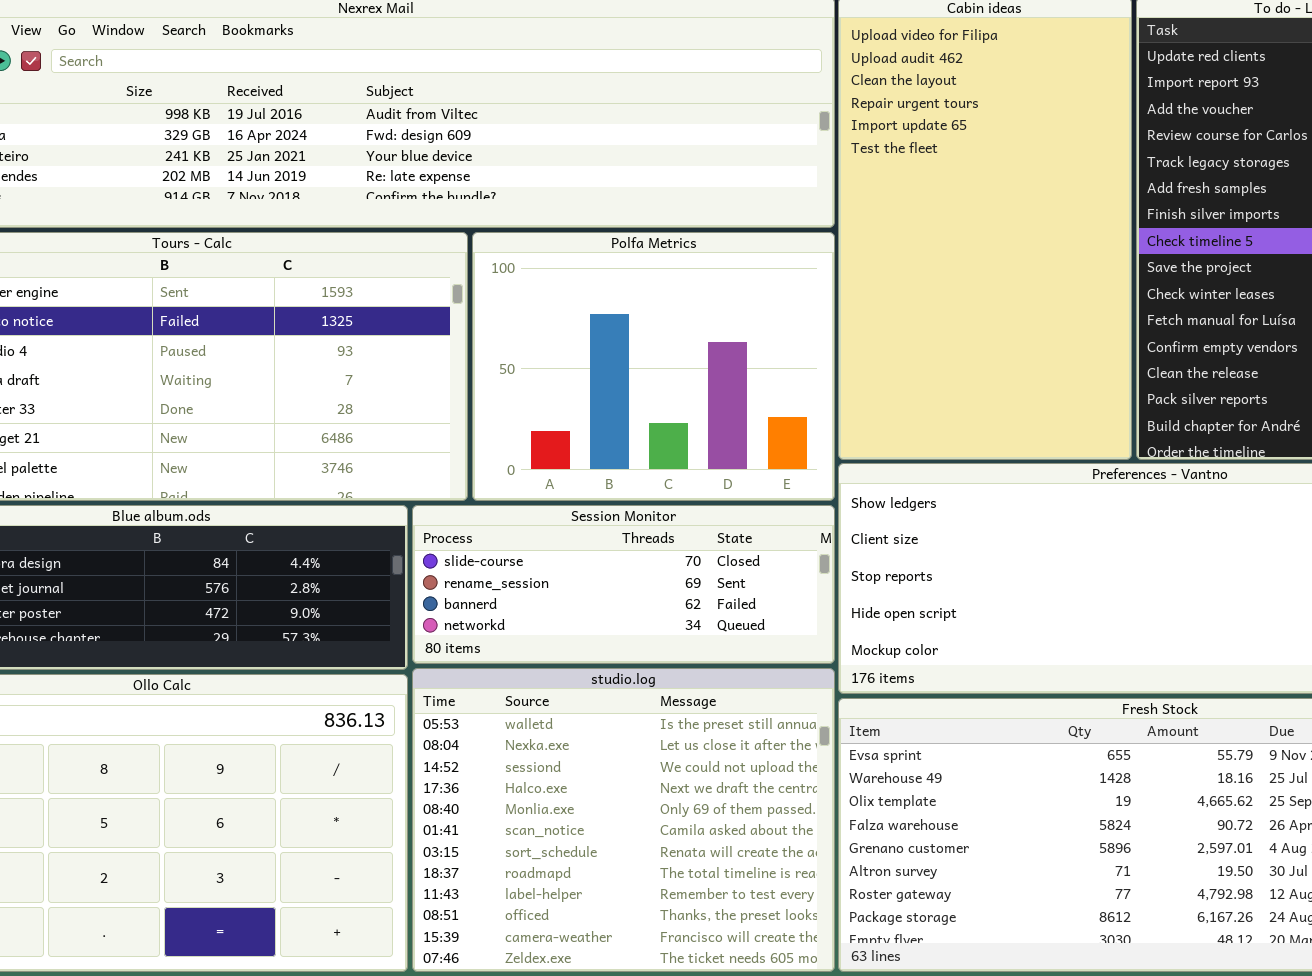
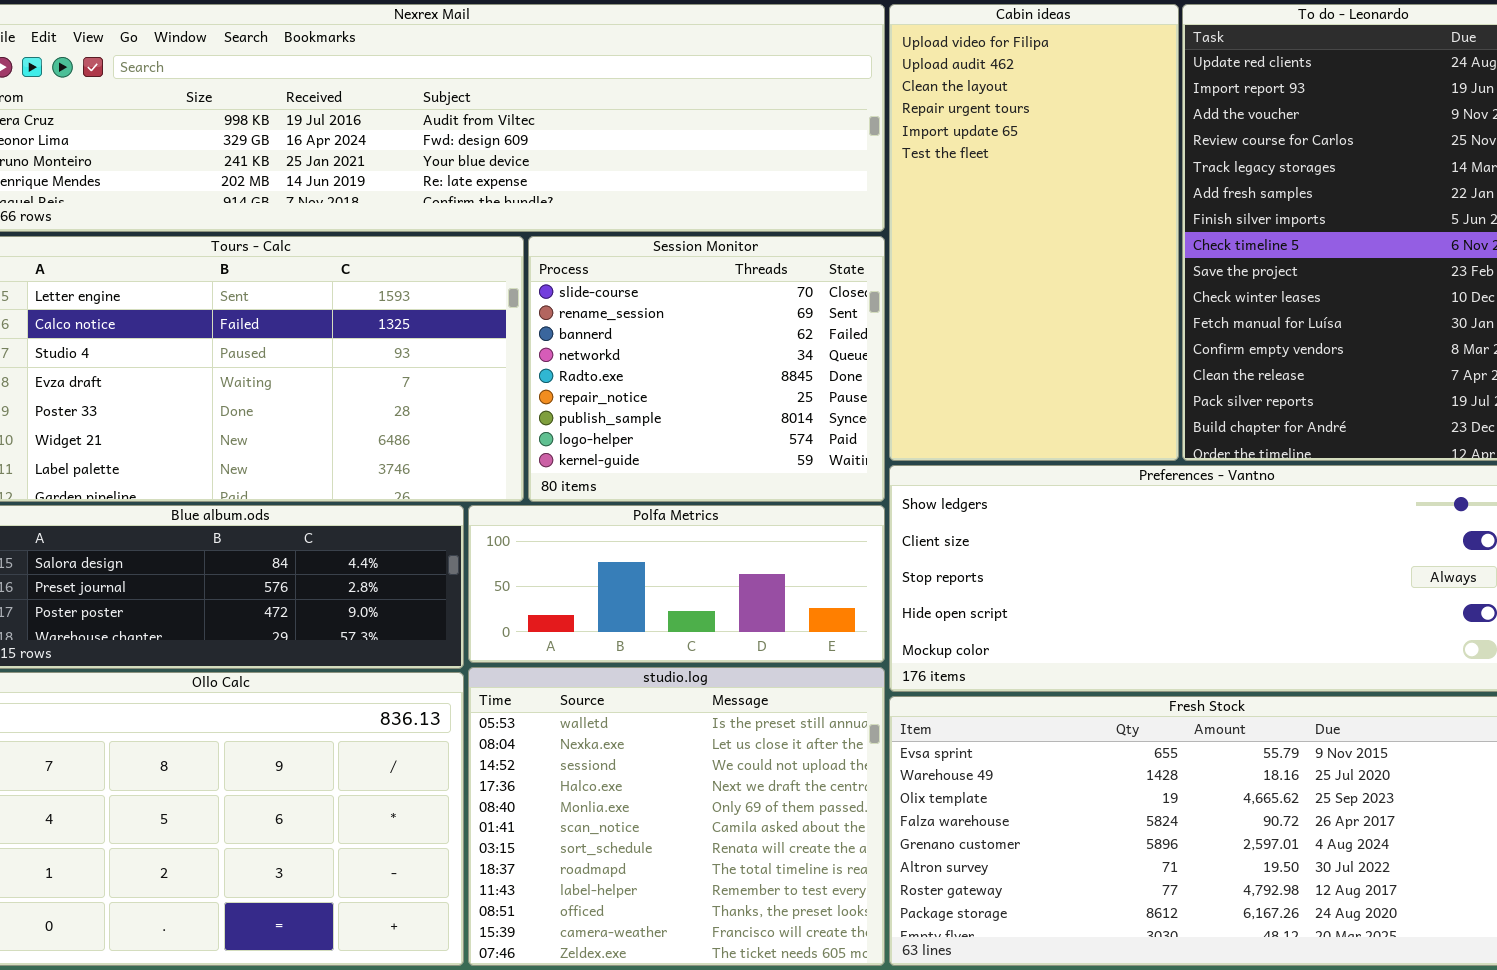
Polfa Metrics: [472,232,835,501] -> [468,505,885,663], moved, resized
Session Monitor: [412,505,835,664] -> [528,236,885,502], moved, resized

